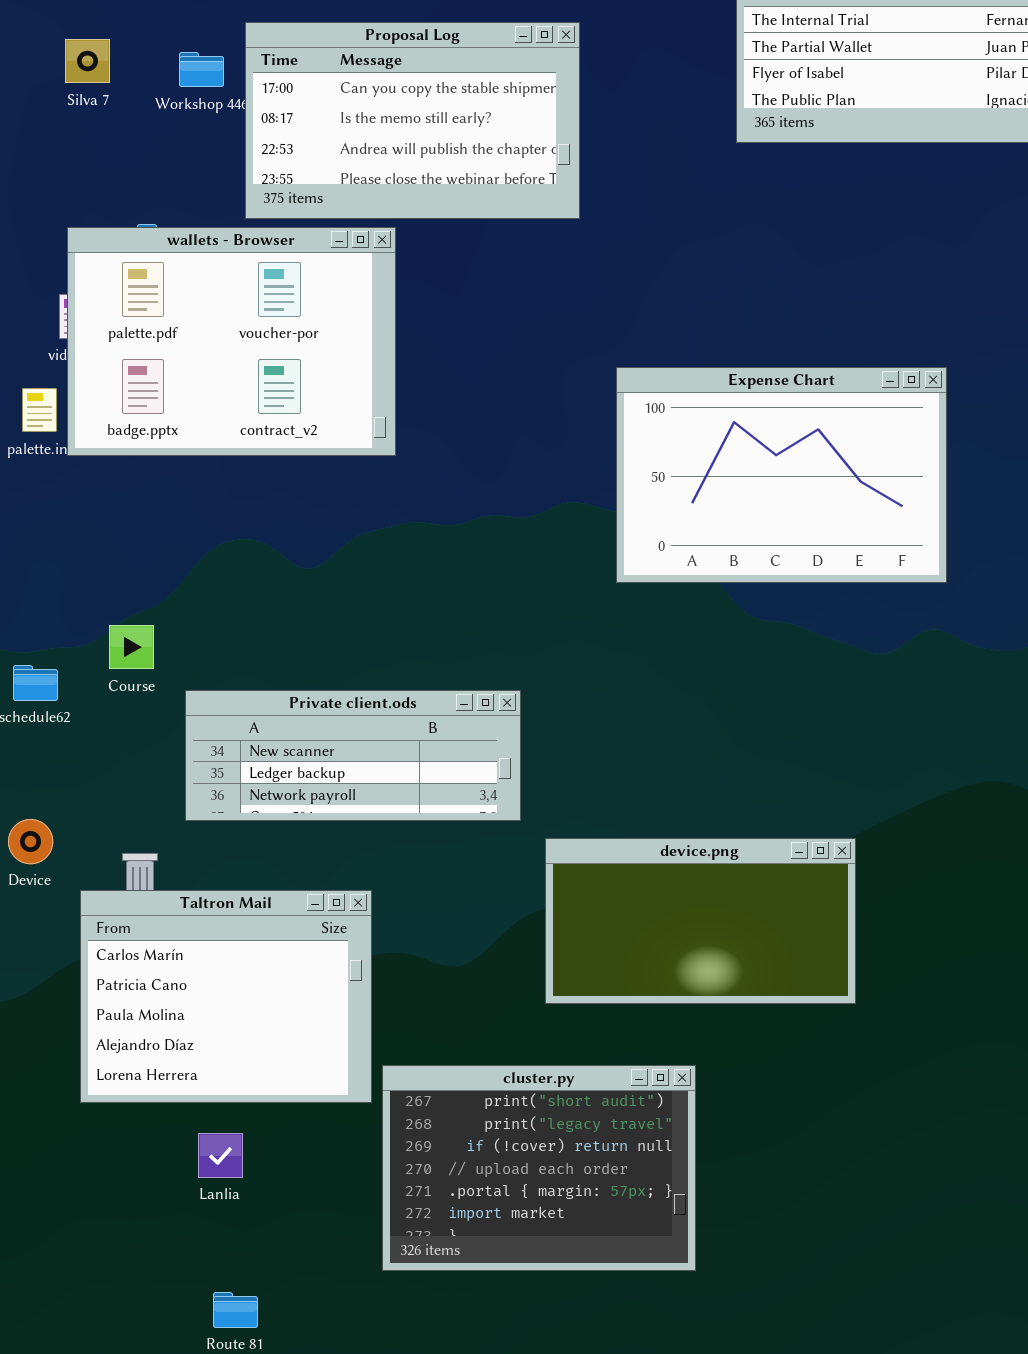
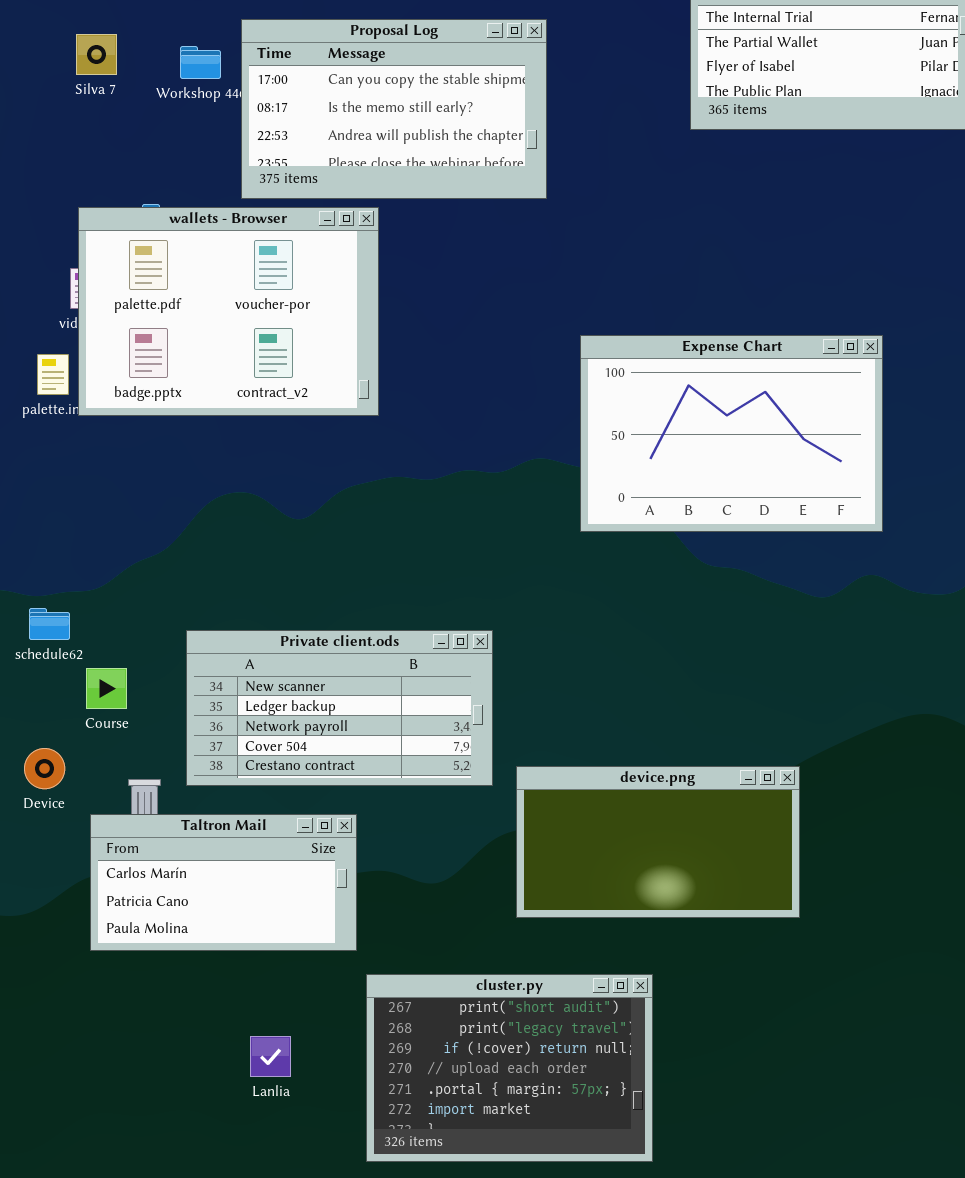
Course: [109,625,154,669] -> [86,668,127,709], moved
Private client.ods: [185,690,521,821] -> [186,630,493,786], resized
Taltron Mail: [80,890,372,1103] -> [90,814,357,951], resized
Lanlia: [198,1133,243,1178] -> [250,1036,291,1077], moved

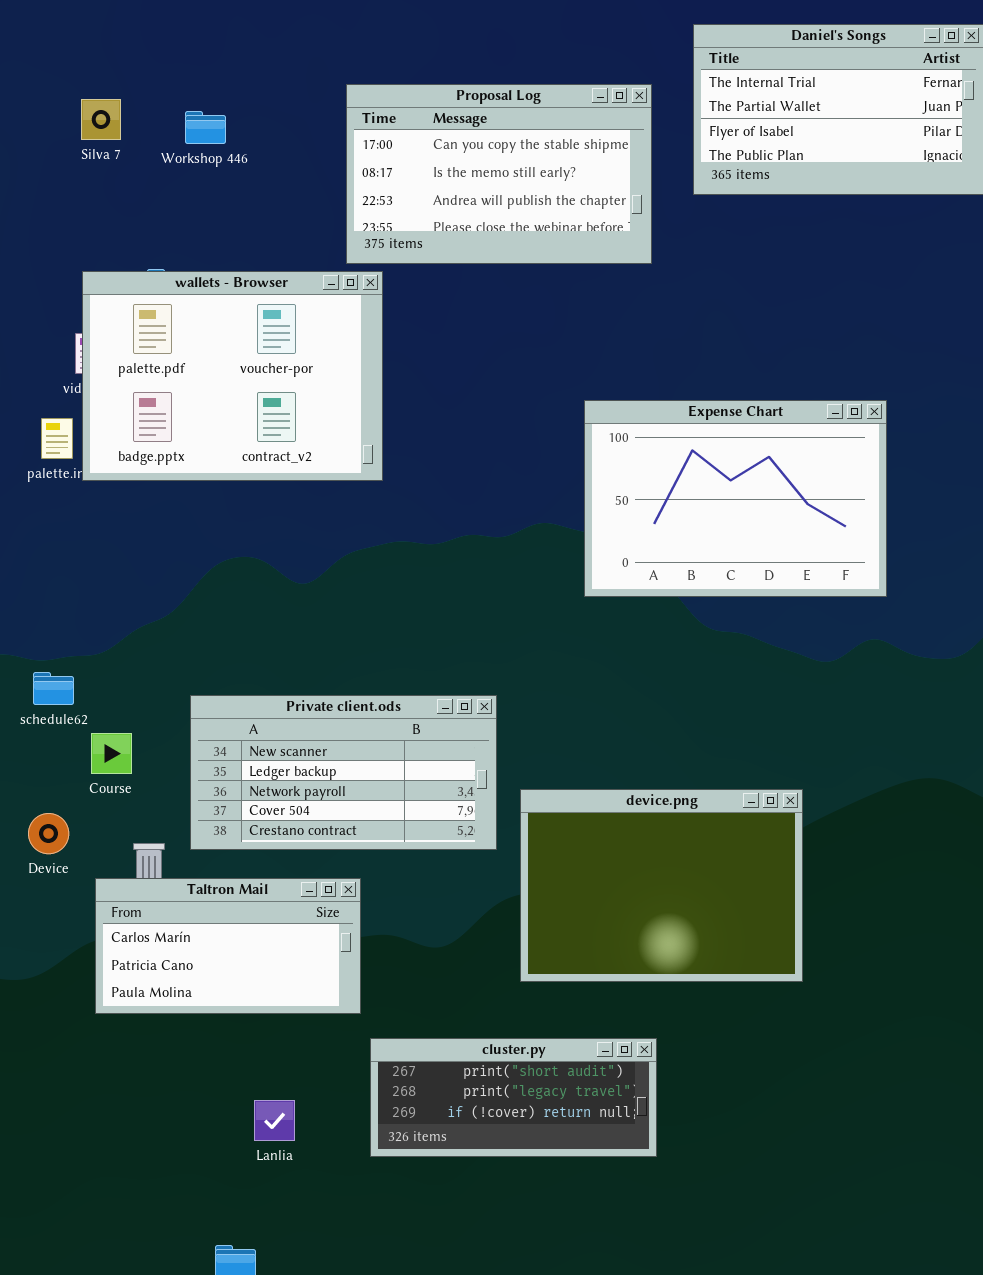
Proposal Log: [241,19,547,199] -> [346,84,652,264], moved
device.png: [516,766,800,918] -> [520,789,803,982], resized
cluster.py: [366,974,653,1162] -> [370,1038,657,1157], resized

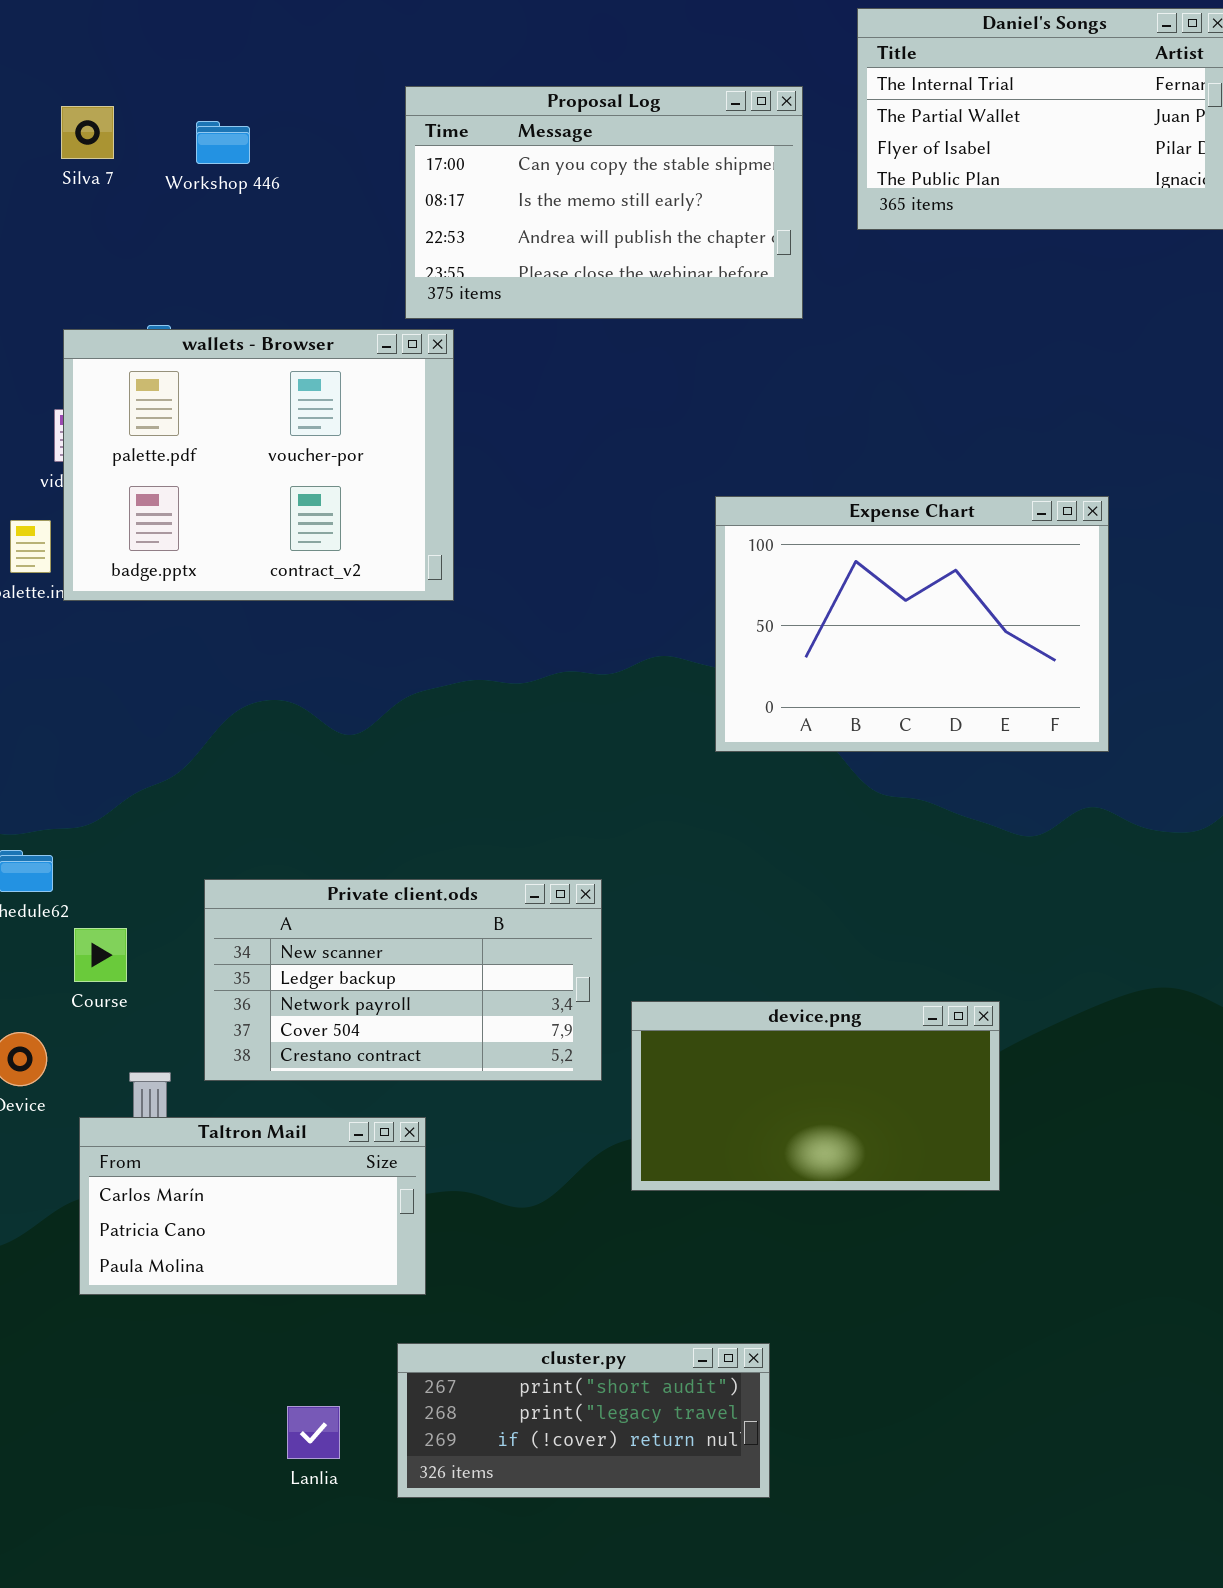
device.png: [520,789,803,982] -> [631,1001,1000,1191], resized
cluster.py: [370,1038,657,1157] -> [397,1343,770,1498], moved

